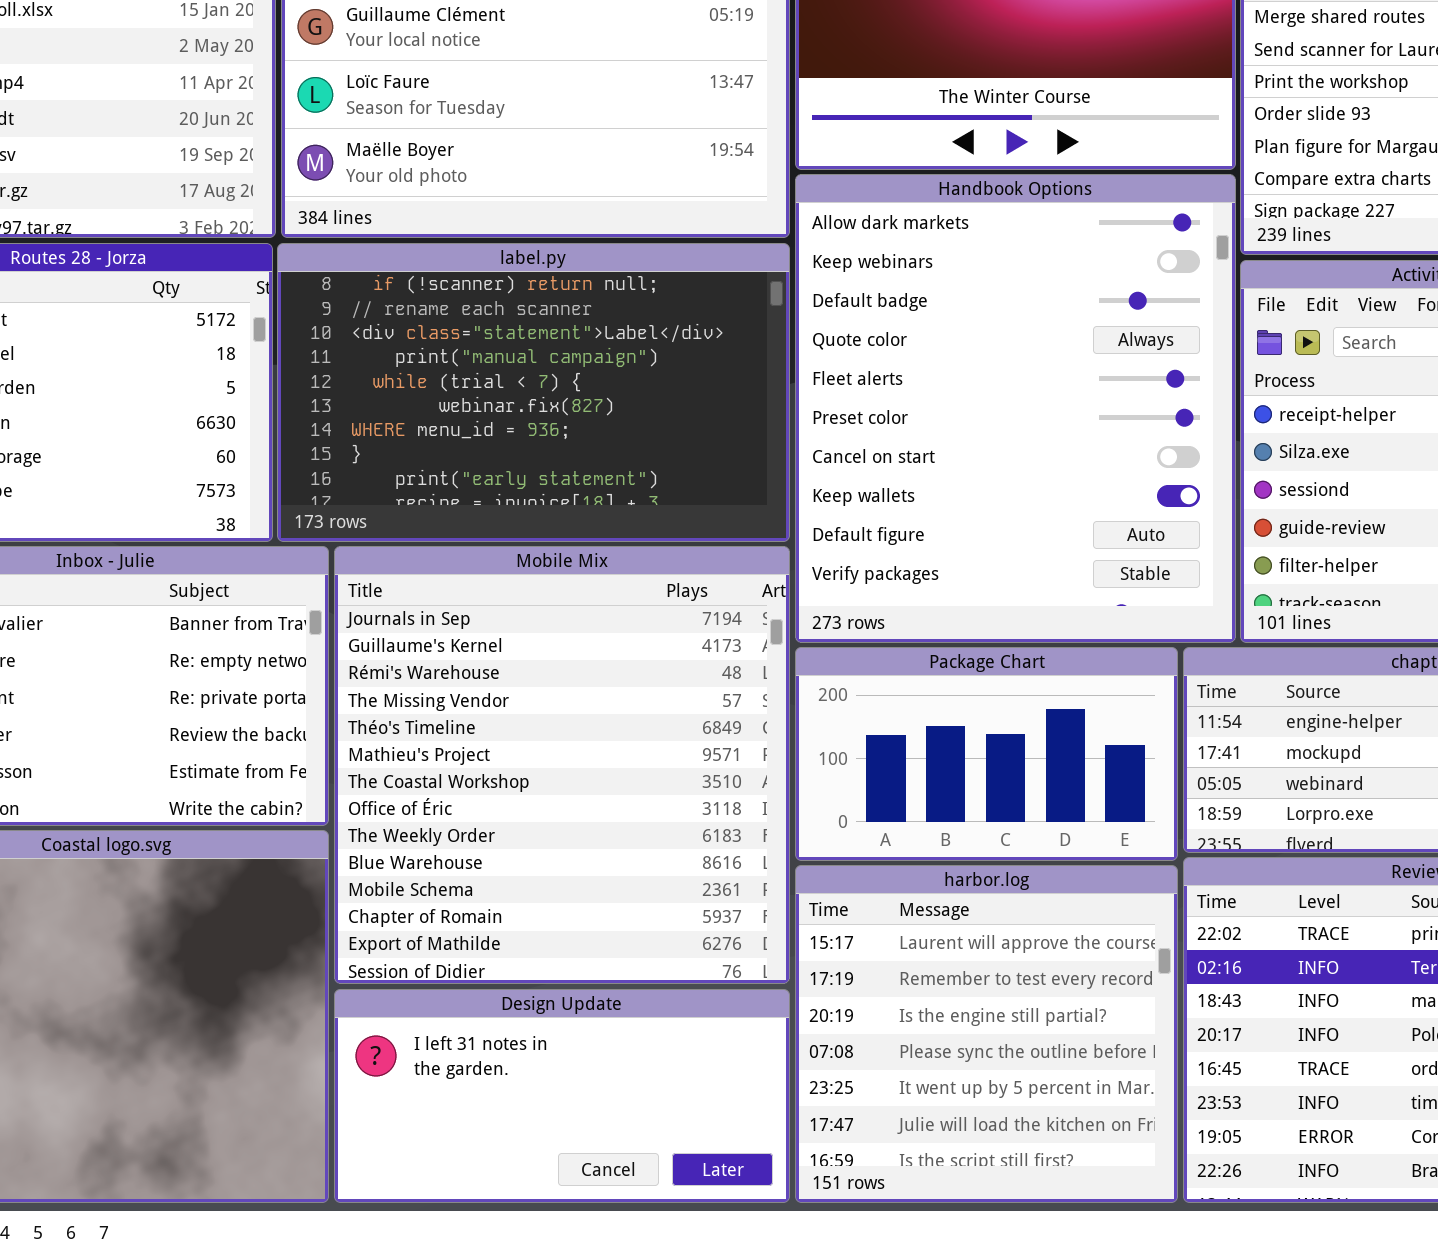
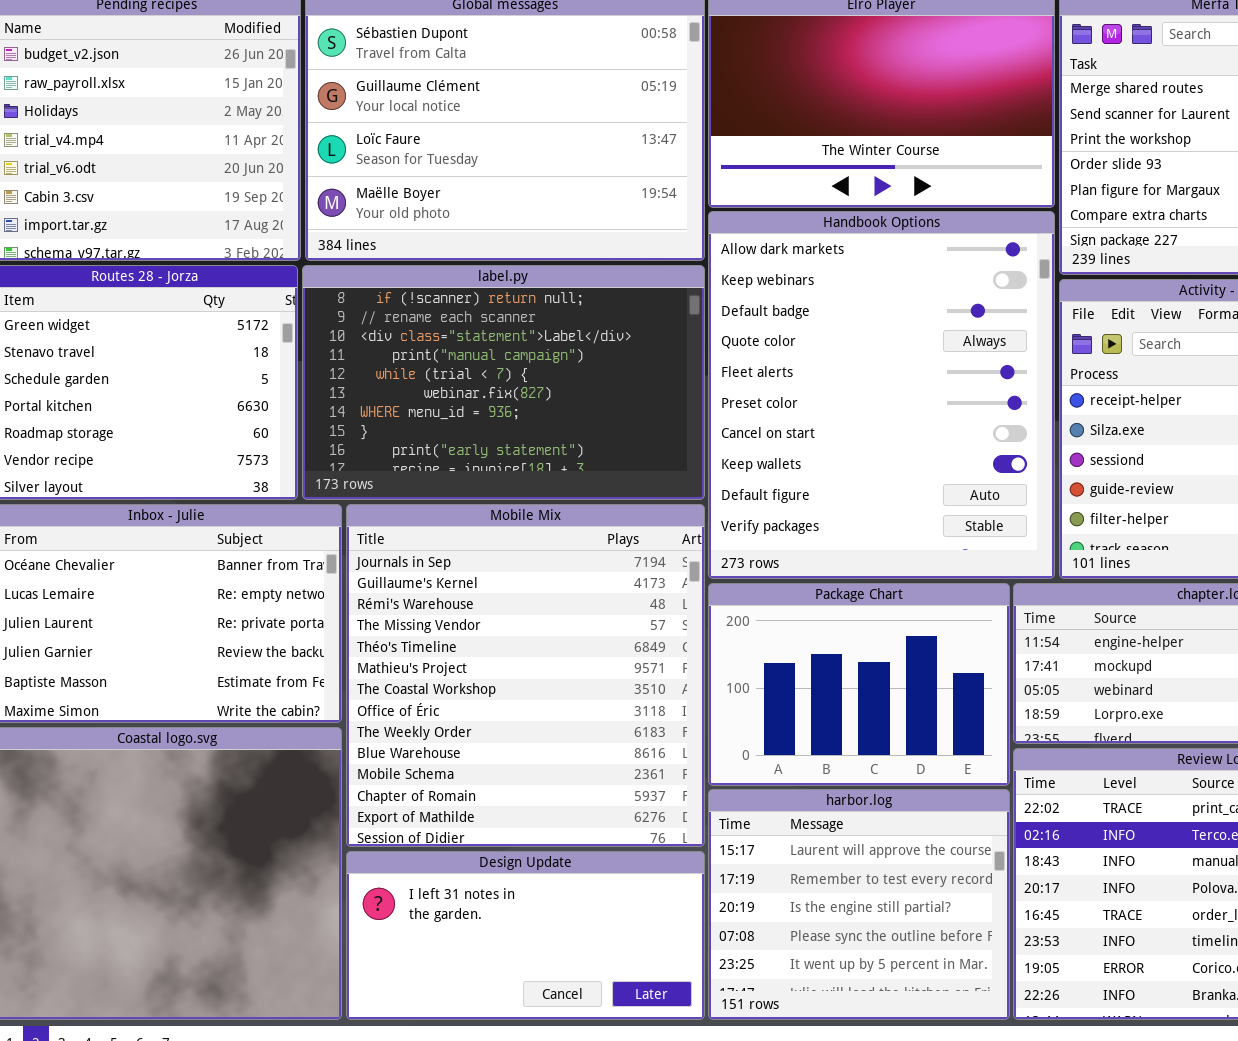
Package Chart: [795,647,1178,861] -> [708,583,1010,786], resized
harbor.log: [795,865,1178,1203] -> [708,789,1010,1020], resized

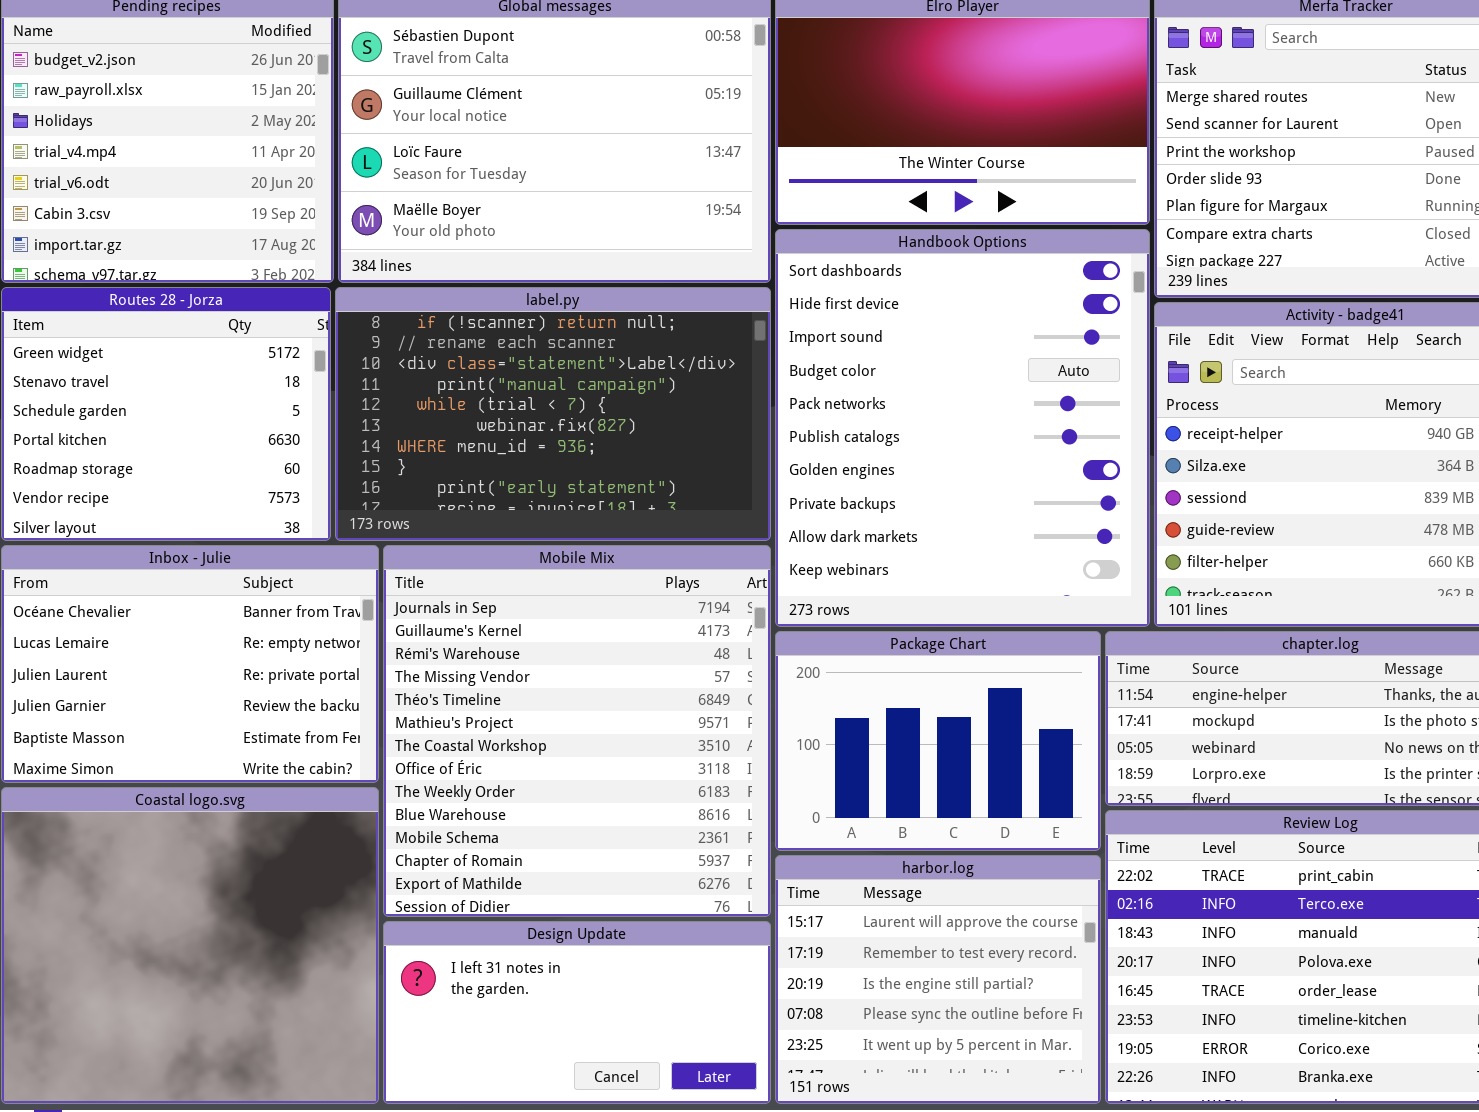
Handbook Options: [708,211,1055,579] -> [775,229,1150,627], scrolled up 8 rows

